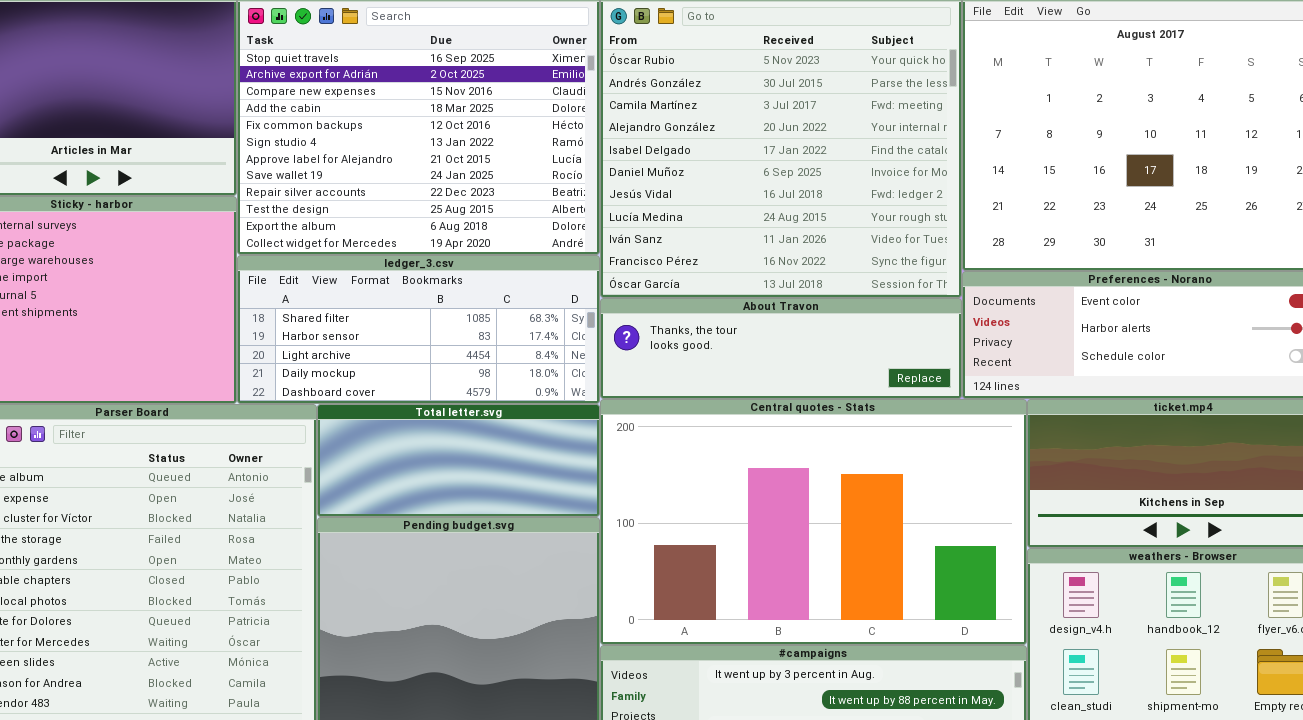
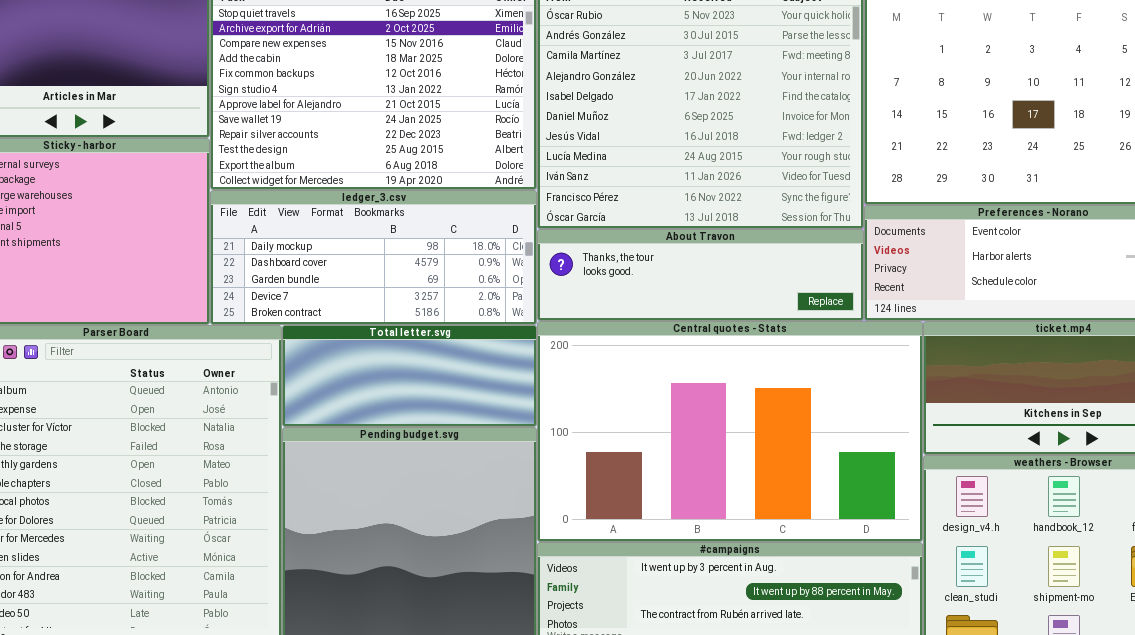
ledger_3.csv: [237,255,600,404] -> [210,190,537,325], scrolled down 3 rows

